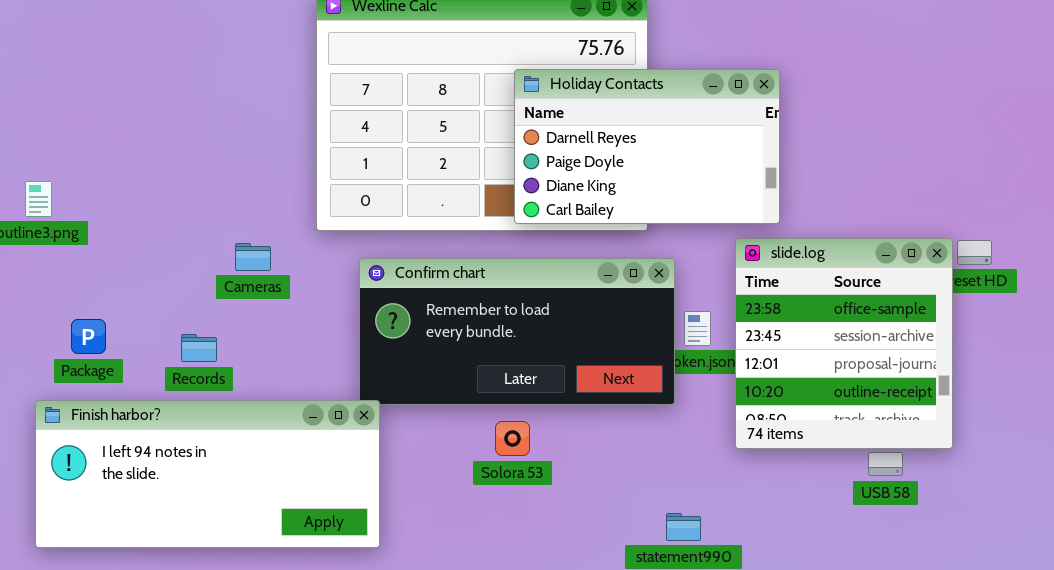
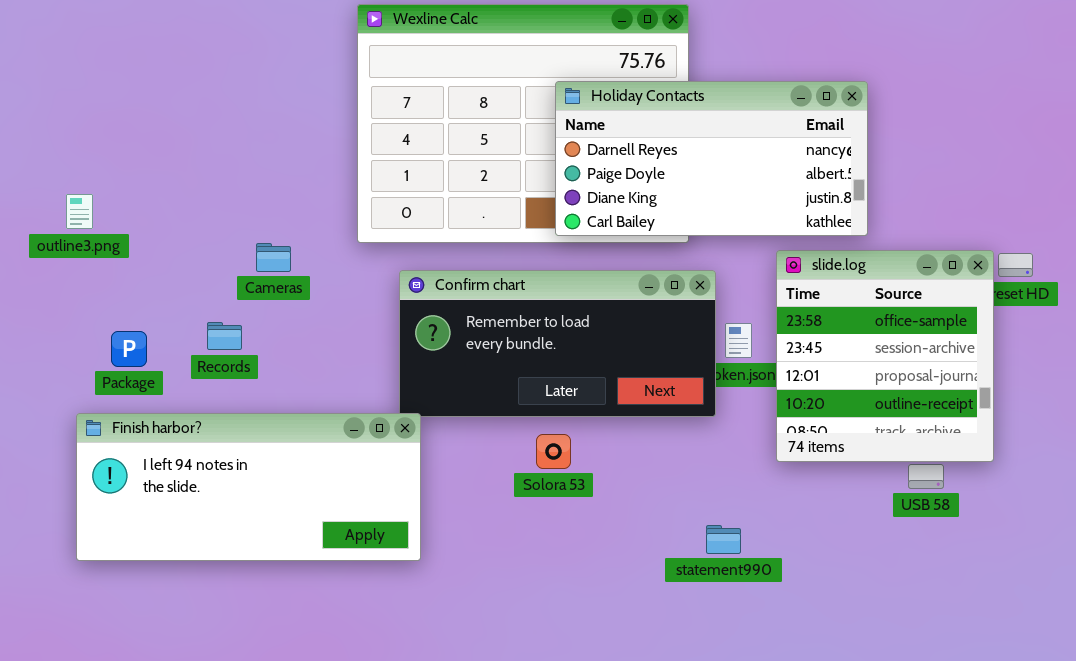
Holiday Contacts: [514,69,780,224] -> [555,81,868,236], resized
Cameras: [235,243,271,271] -> [256,243,291,272], moved
Records: [181,334,217,362] -> [207,322,242,350], moved

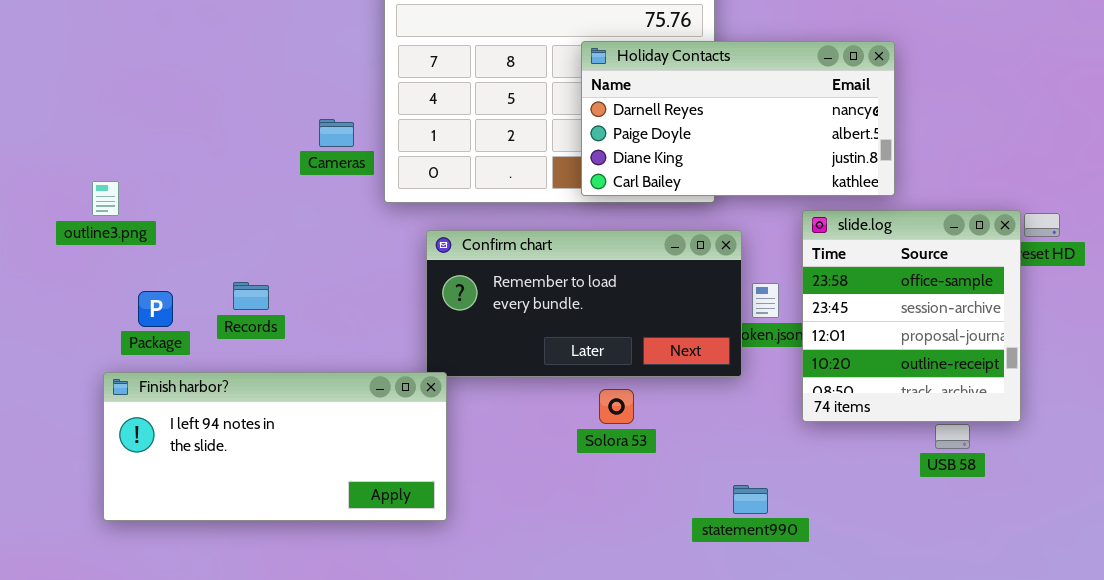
outline3.png: [66,194,93,229] -> [92,181,119,216], moved
Cameras: [256,243,291,272] -> [319,119,354,147], moved
Solora 53: [536,434,571,469] -> [599,389,634,424], moved

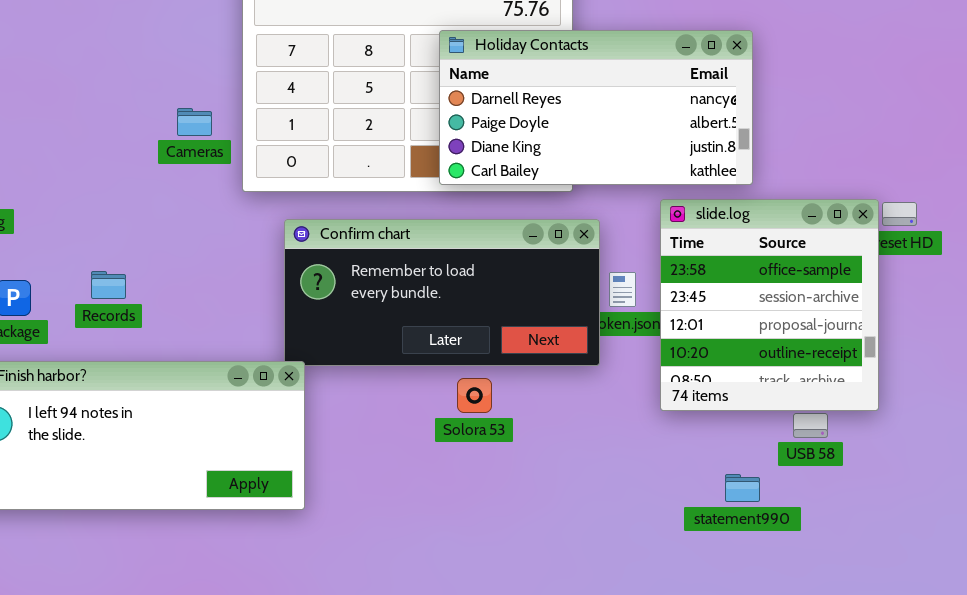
statement990: [733,485,768,514] -> [725,474,760,502], moved

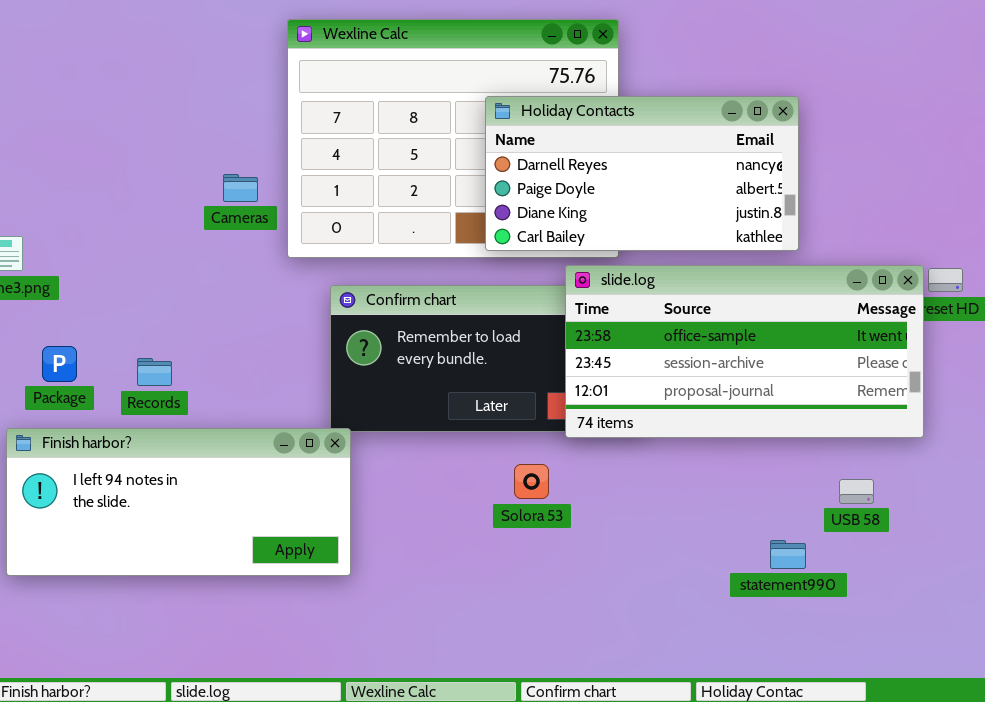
slide.log: [660,199,879,411] -> [565,265,924,438], resized
Records: [91,271,126,299] -> [137,358,172,386], moved
Solora 53: [457,378,492,413] -> [514,464,549,499], moved

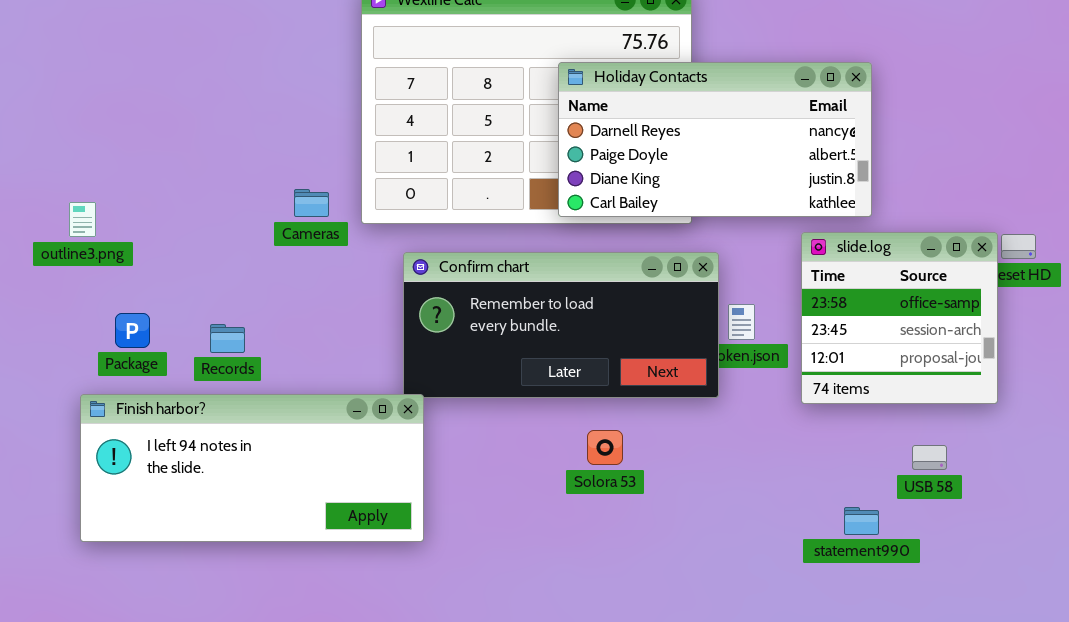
Cameras: [223,174,258,202] -> [294,189,329,217], moved
slide.log: [565,265,924,438] -> [801,232,998,404], resized

